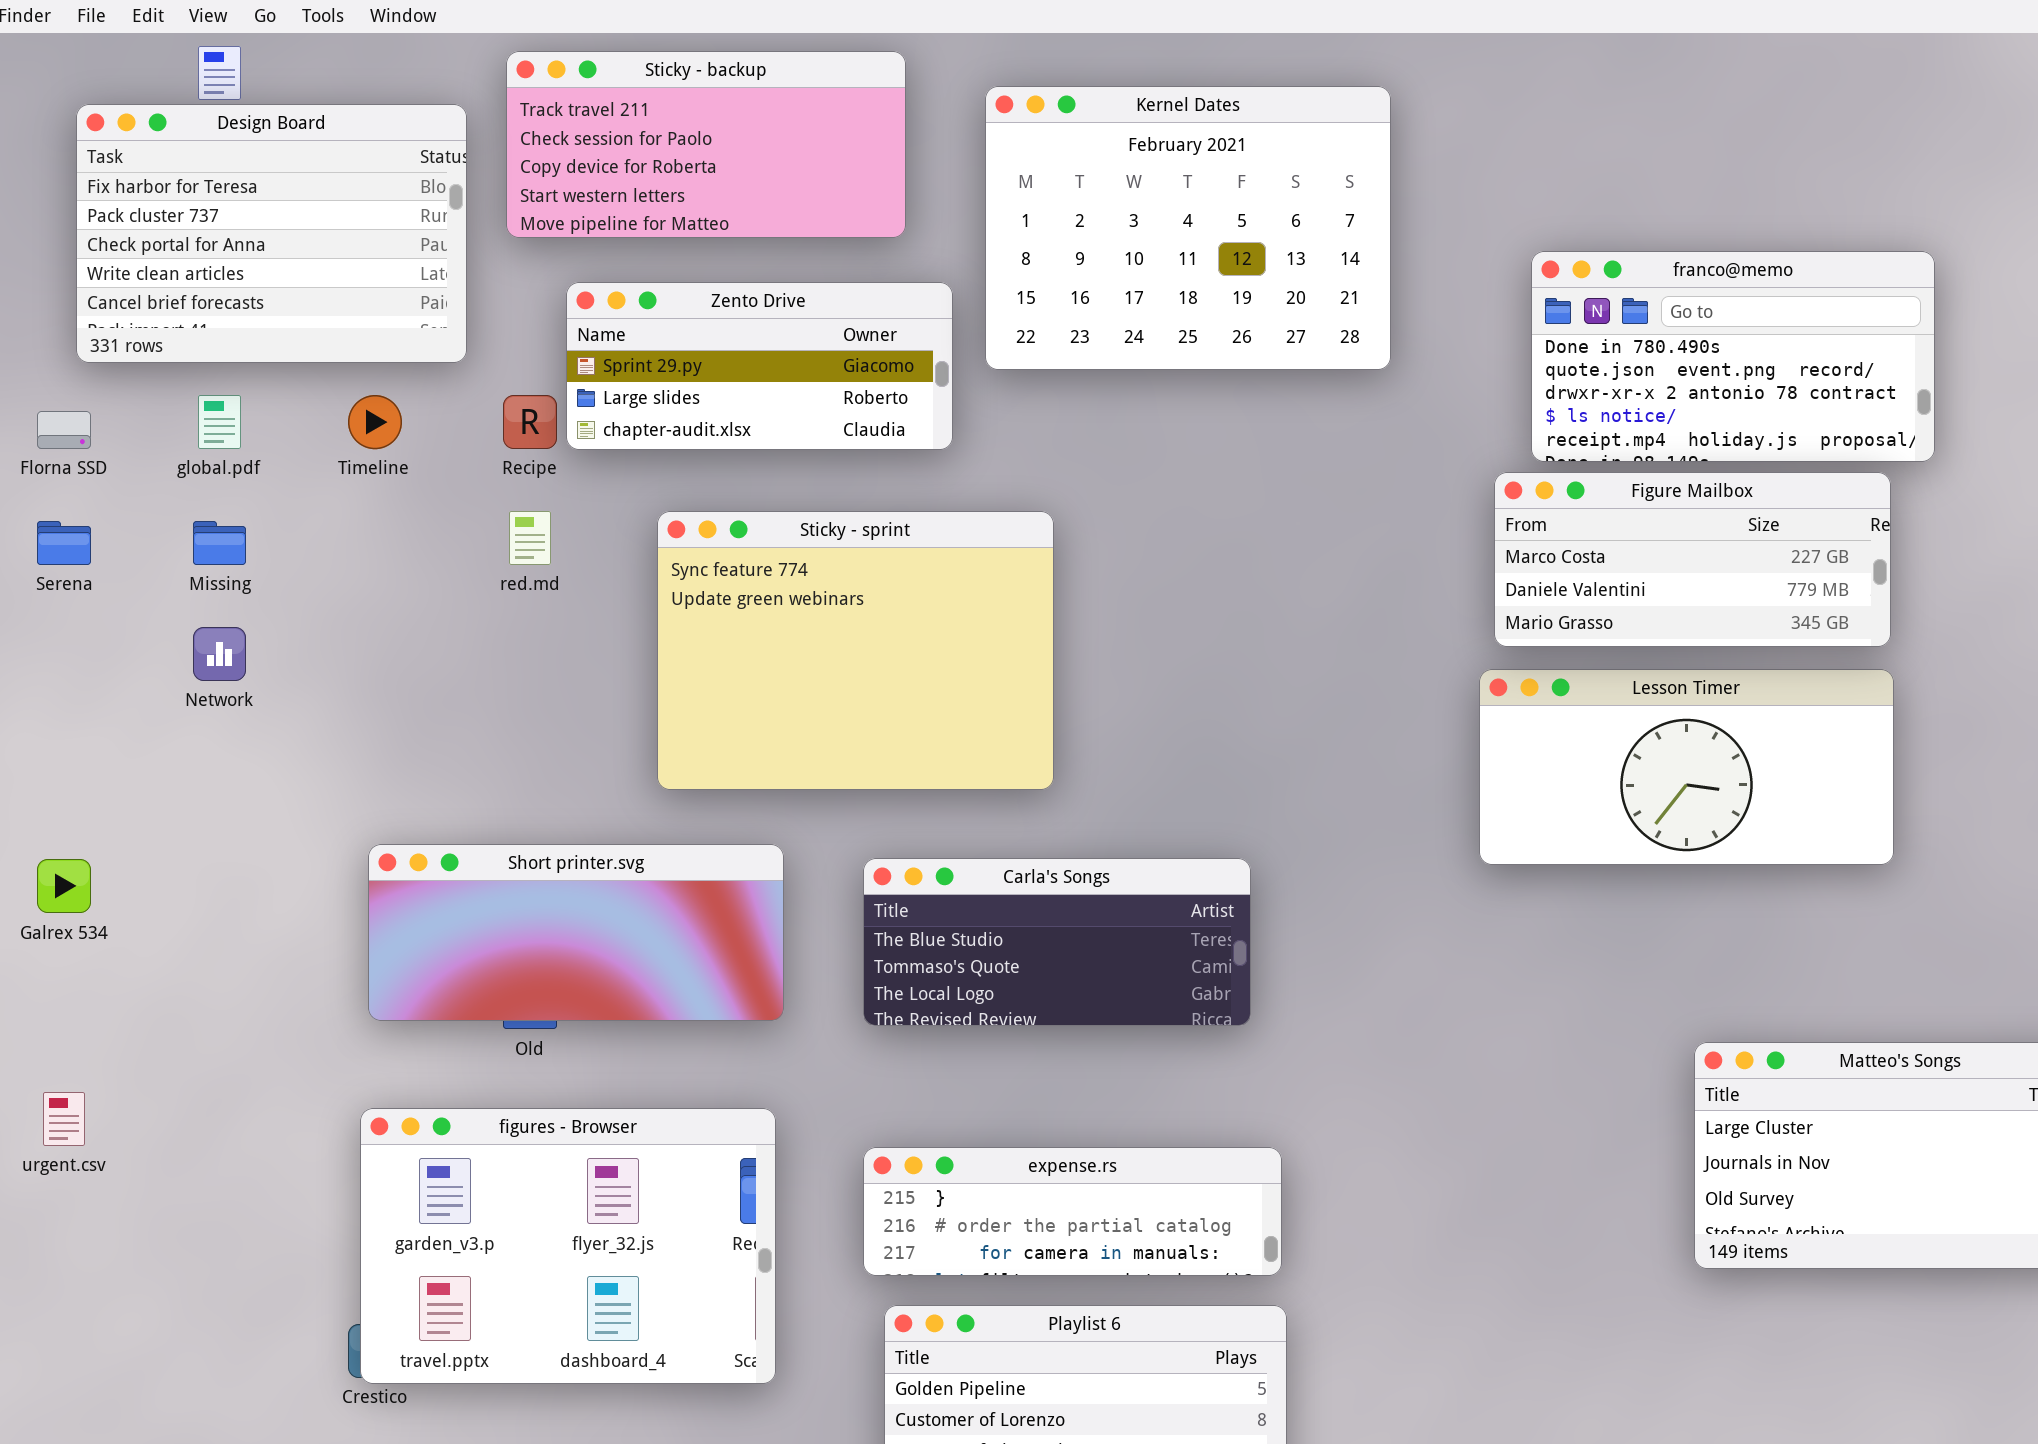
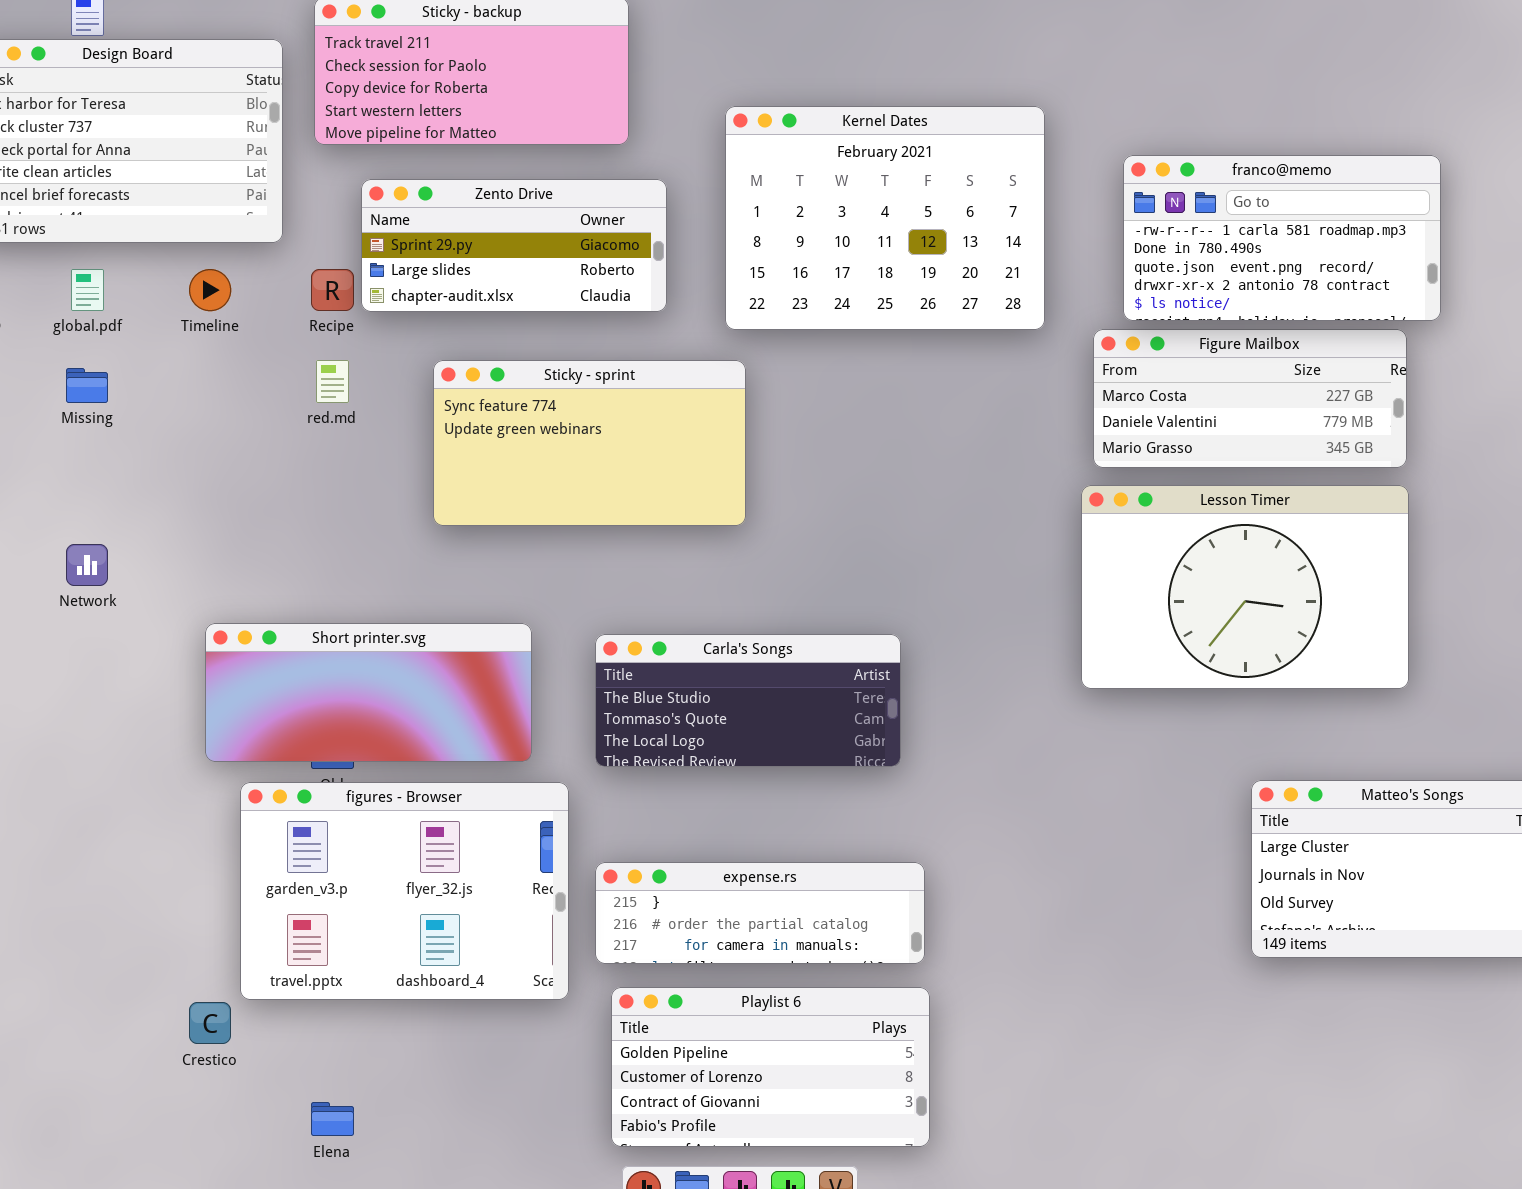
Kernel Dates: [985,86,1391,370] -> [725,106,1045,330], moved
franco@memo: [1531,251,1935,462] -> [1123,155,1441,321], scrolled up 1 row
Sticky - sprint: [657,511,1054,790] -> [433,360,746,526], resized
Network: [193,627,246,681] -> [66,544,108,586], moved
Lesson Timer: [1479,669,1894,865] -> [1081,485,1409,689], resized
figures - Browser: [360,1108,776,1384] -> [240,782,569,1000], moved

